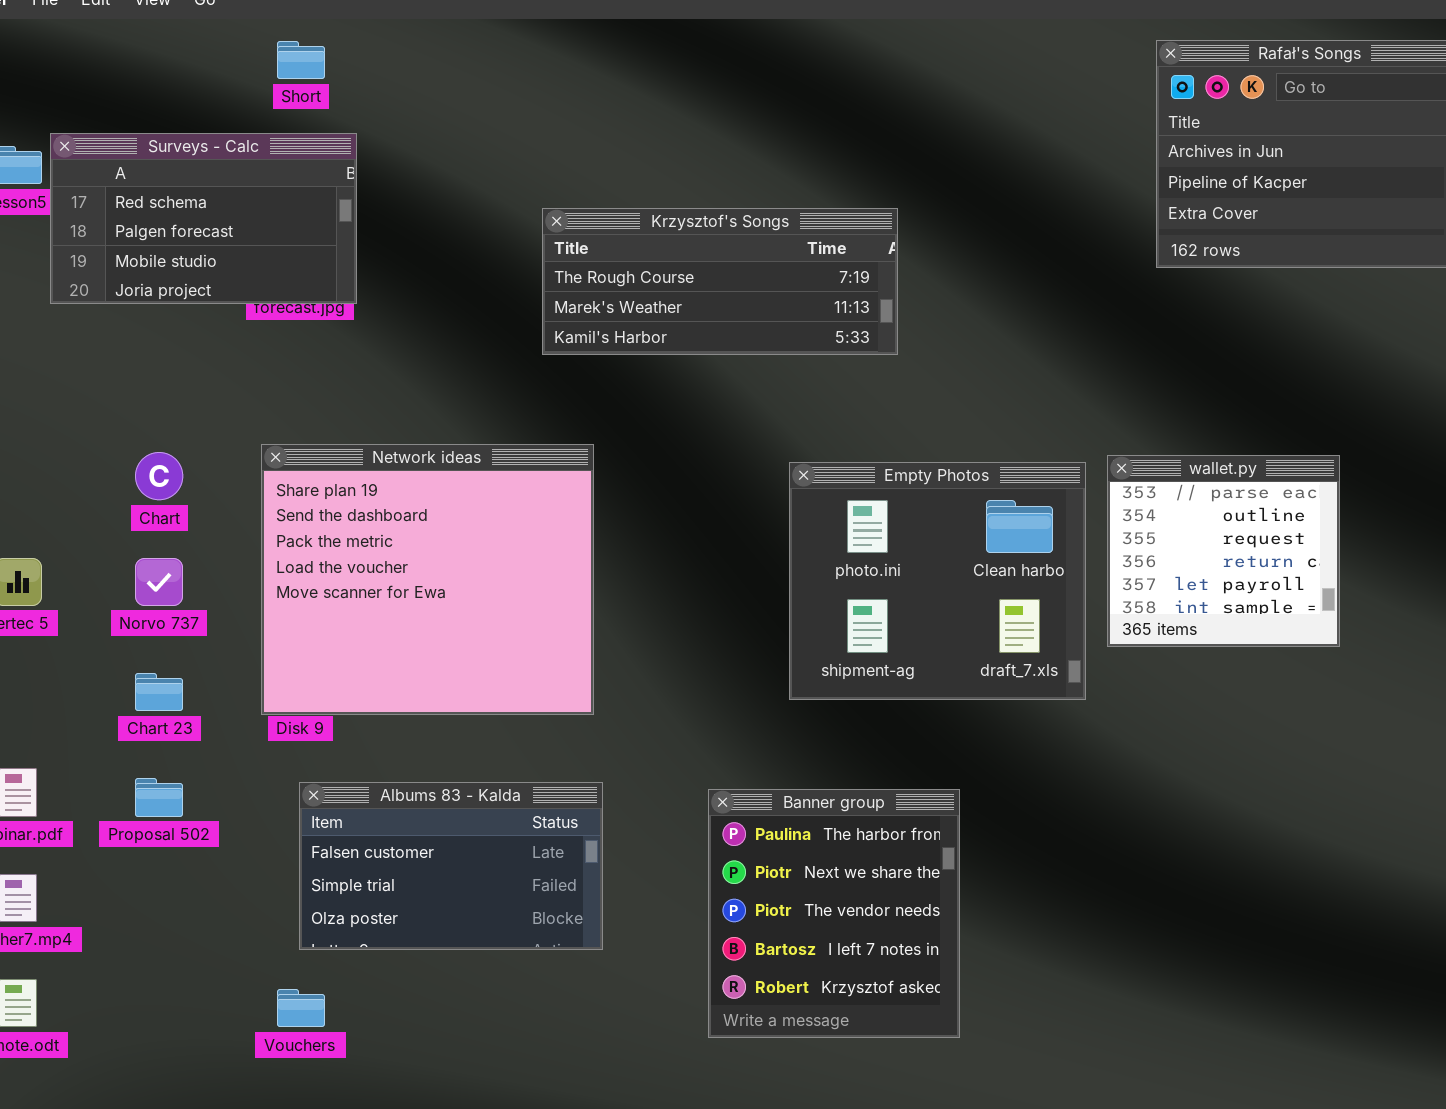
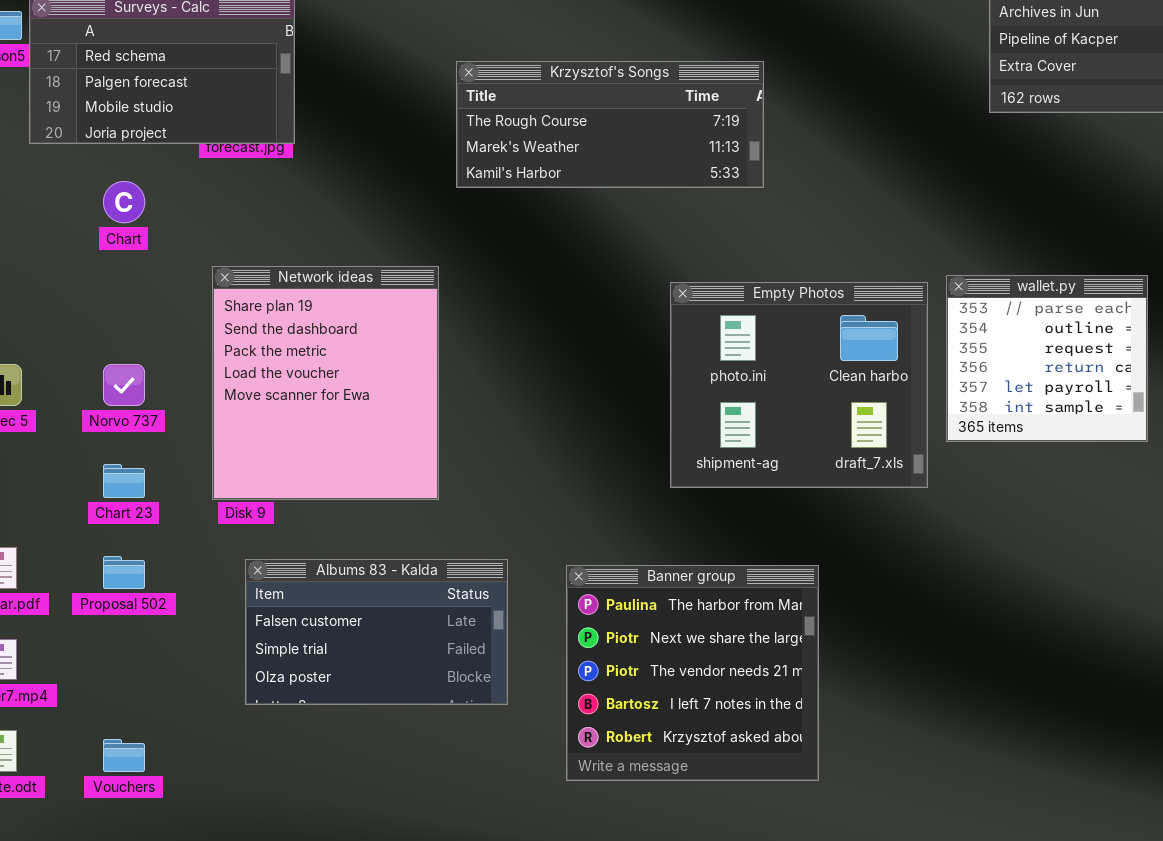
Network ideas: [261,444,594,715] -> [212,266,439,500], resized
Chart: [135,452,183,500] -> [103,181,145,223], moved
Banner group: [708,789,960,1038] -> [566,565,819,781], resized
Vouchers: [277,989,325,1027] -> [103,739,145,772], moved

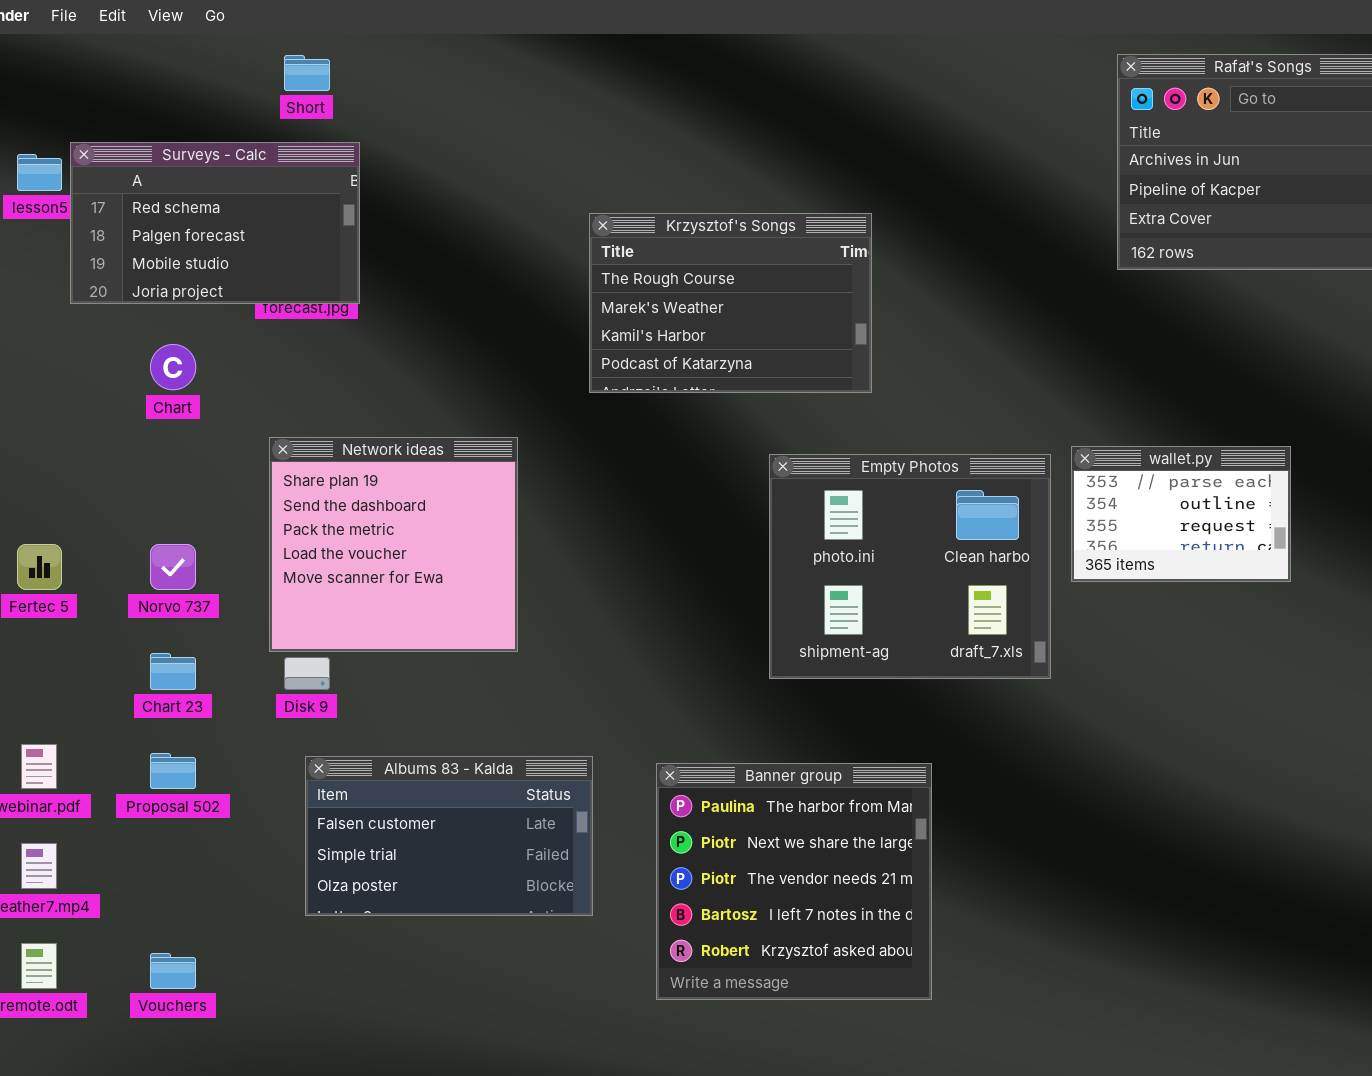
Krzysztof's Songs: [456,61,764,188] -> [589,213,872,393], resized
Network ideas: [212,266,439,500] -> [269,437,518,652], resized
wallet.py: [946,275,1148,442] -> [1071,446,1291,582], resized

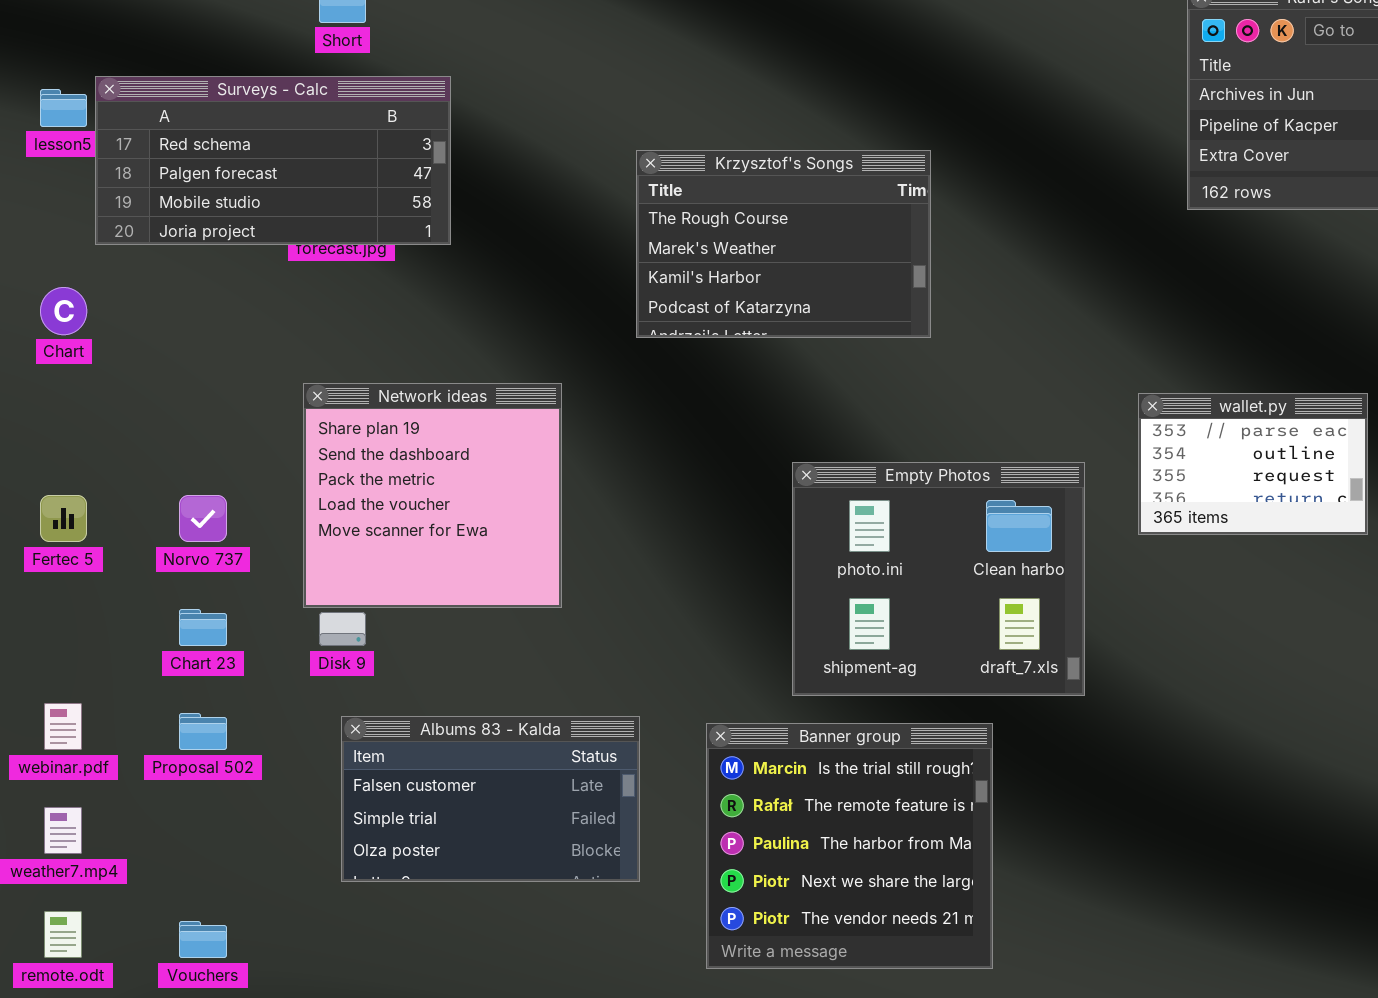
Surveys - Calc: [70,142,360,304] -> [95,76,451,245], resized
Chart: [150,344,196,390] -> [40,287,87,335], moved
Empty Photos: [769,454,1051,679] -> [792,462,1085,696], moved
Banner group: [656,763,932,1000] -> [706,723,993,969], scrolled up 2 rows

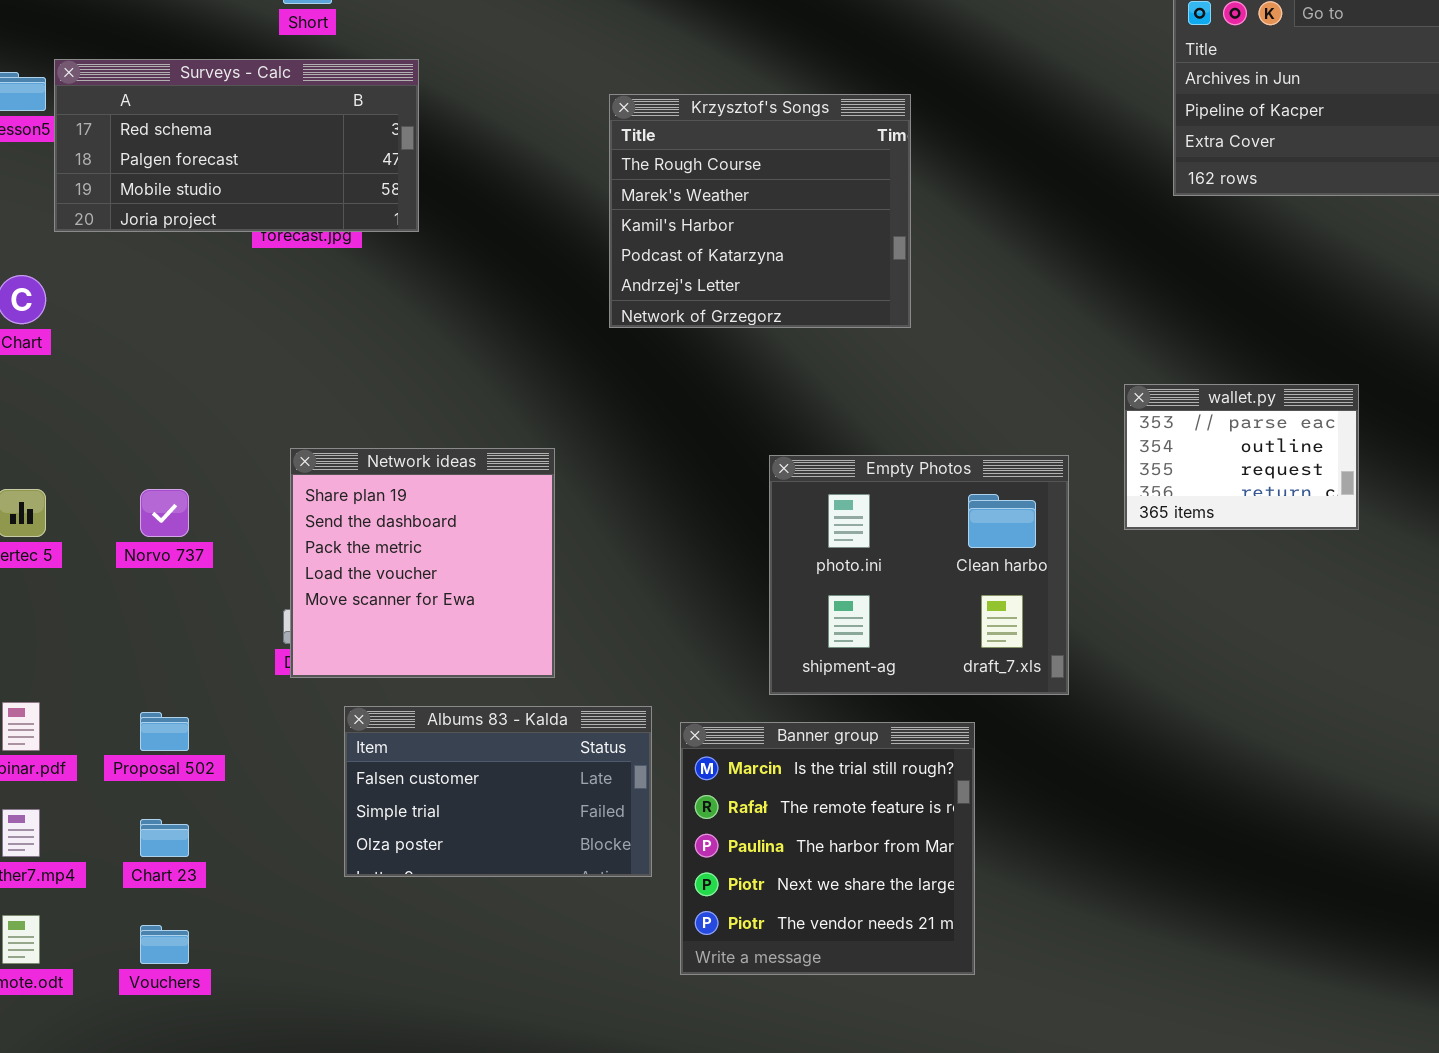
Krzysztof's Songs: [636,150,931,338] -> [609,94,911,328], resized
Network ideas: [303,383,562,608] -> [290,448,555,678], moved
Chart 23: [179,609,227,646] -> [140,819,189,857], moved
Albums 83 - Kalda: [341,716,640,882] -> [344,706,652,877], moved

